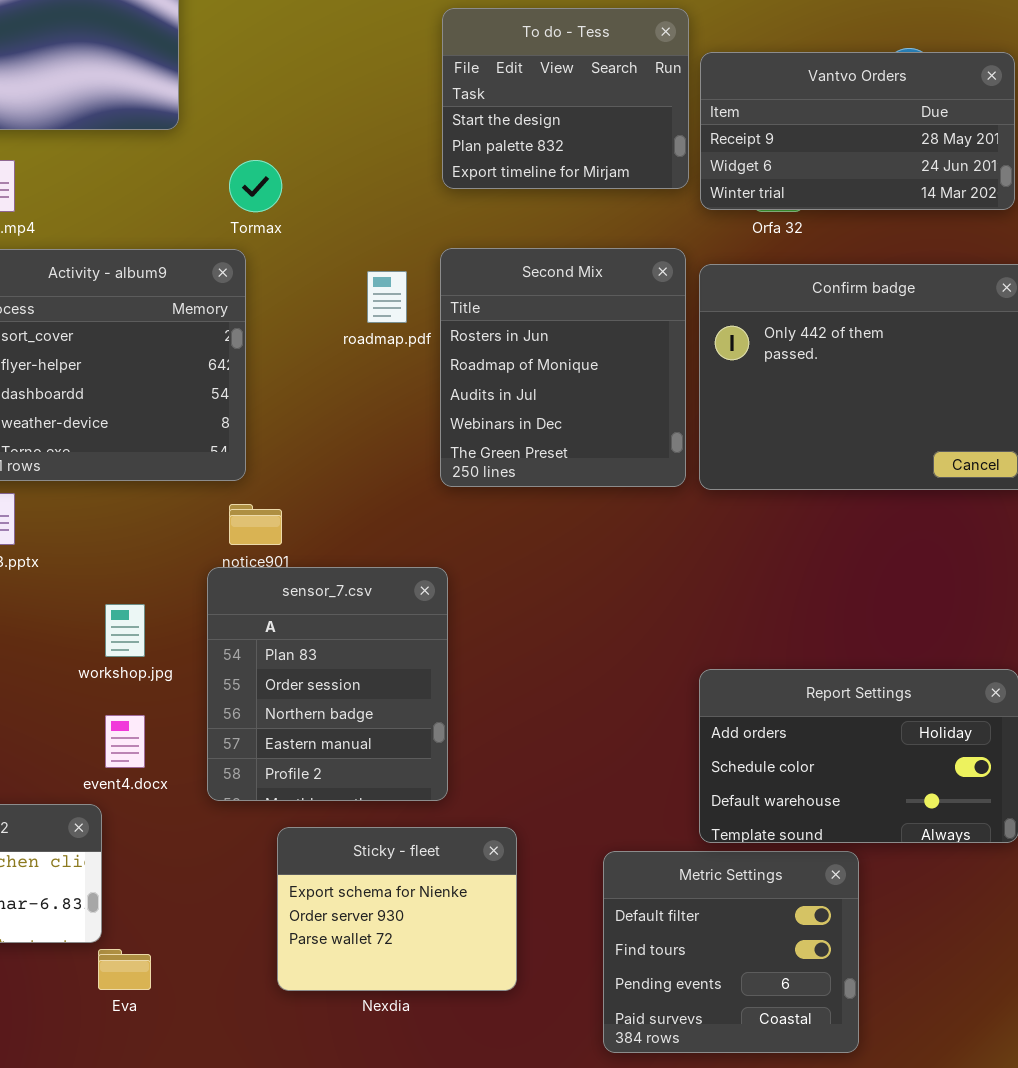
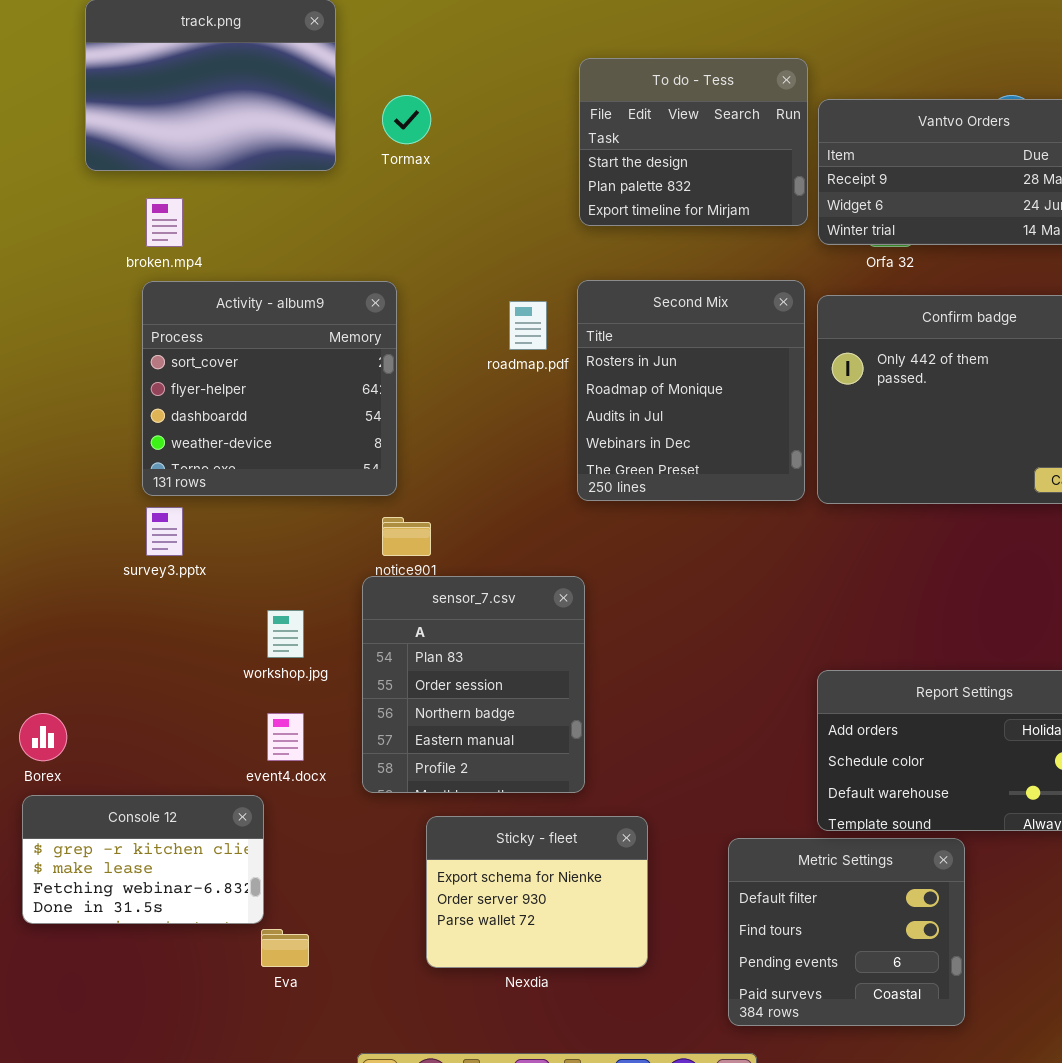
Tormax: [229,160,282,212] -> [382,95,431,144], moved

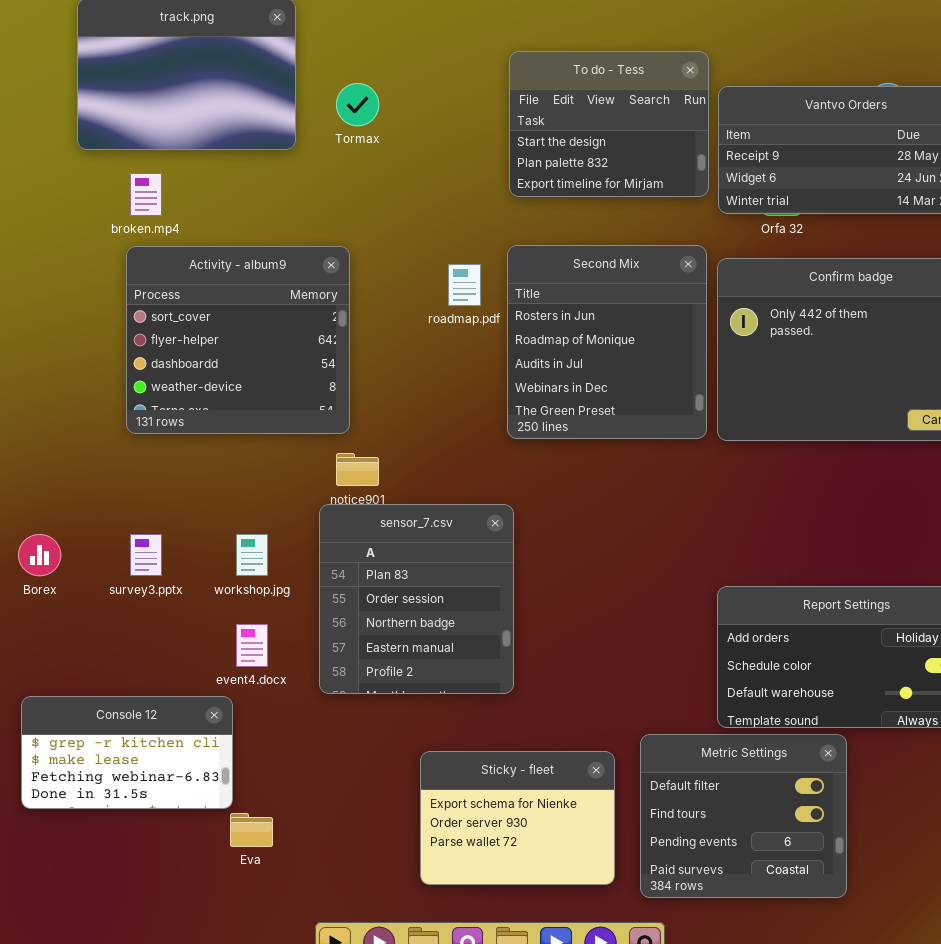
survey3.pptx: [146,507,183,556] -> [130,534,162,576], moved
Borex: [19,713,67,761] -> [18,534,61,576], moved
Sticky - fleet: [426,816,648,968] -> [420,751,615,885], moved

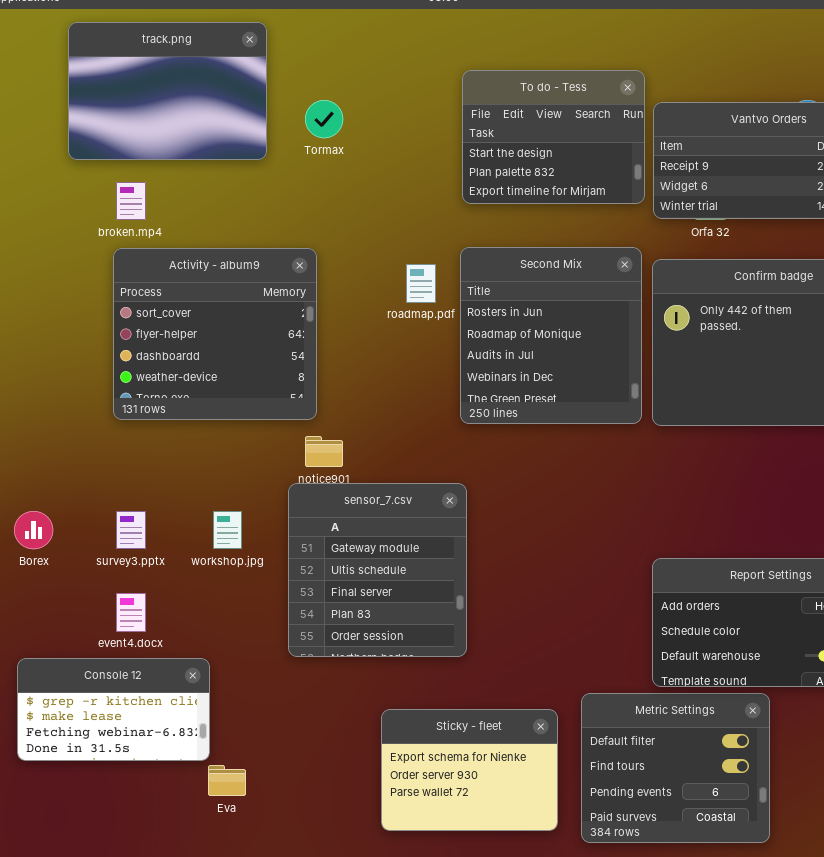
sensor_7.csv: [319,504,514,694] -> [288,483,467,657], scrolled up 3 rows
event4.docx: [236,624,268,667] -> [116,593,146,632], moved

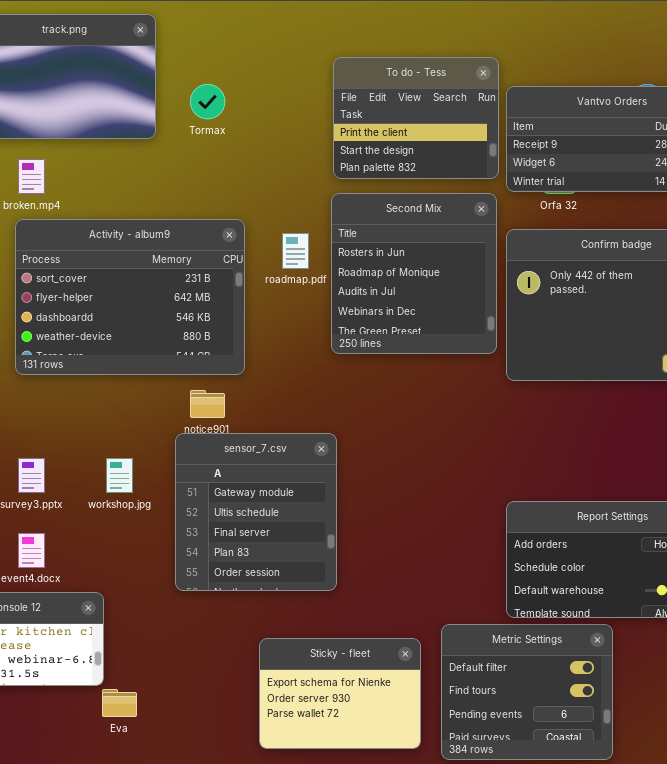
To do - Tess: [462,70,645,204] -> [333,57,499,179], scrolled up 1 row
Second Mix: [460,247,642,424] -> [331,193,497,354], moved
Activity - album9: [113,248,317,420] -> [15,219,245,375], resized

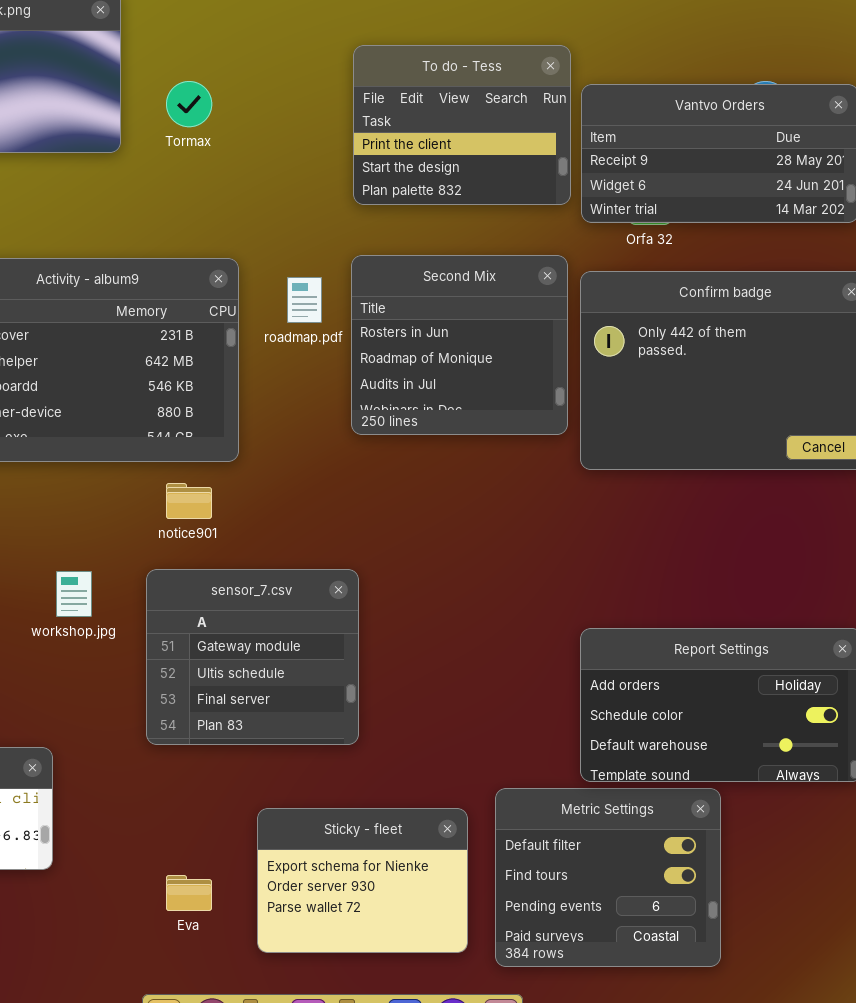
Second Mix: [331,193,497,354] -> [351,255,568,435], resized
sensor_7.csv: [175,433,337,591] -> [146,569,359,745], resized
Eva: [102,689,137,717] -> [166,875,212,911], moved

